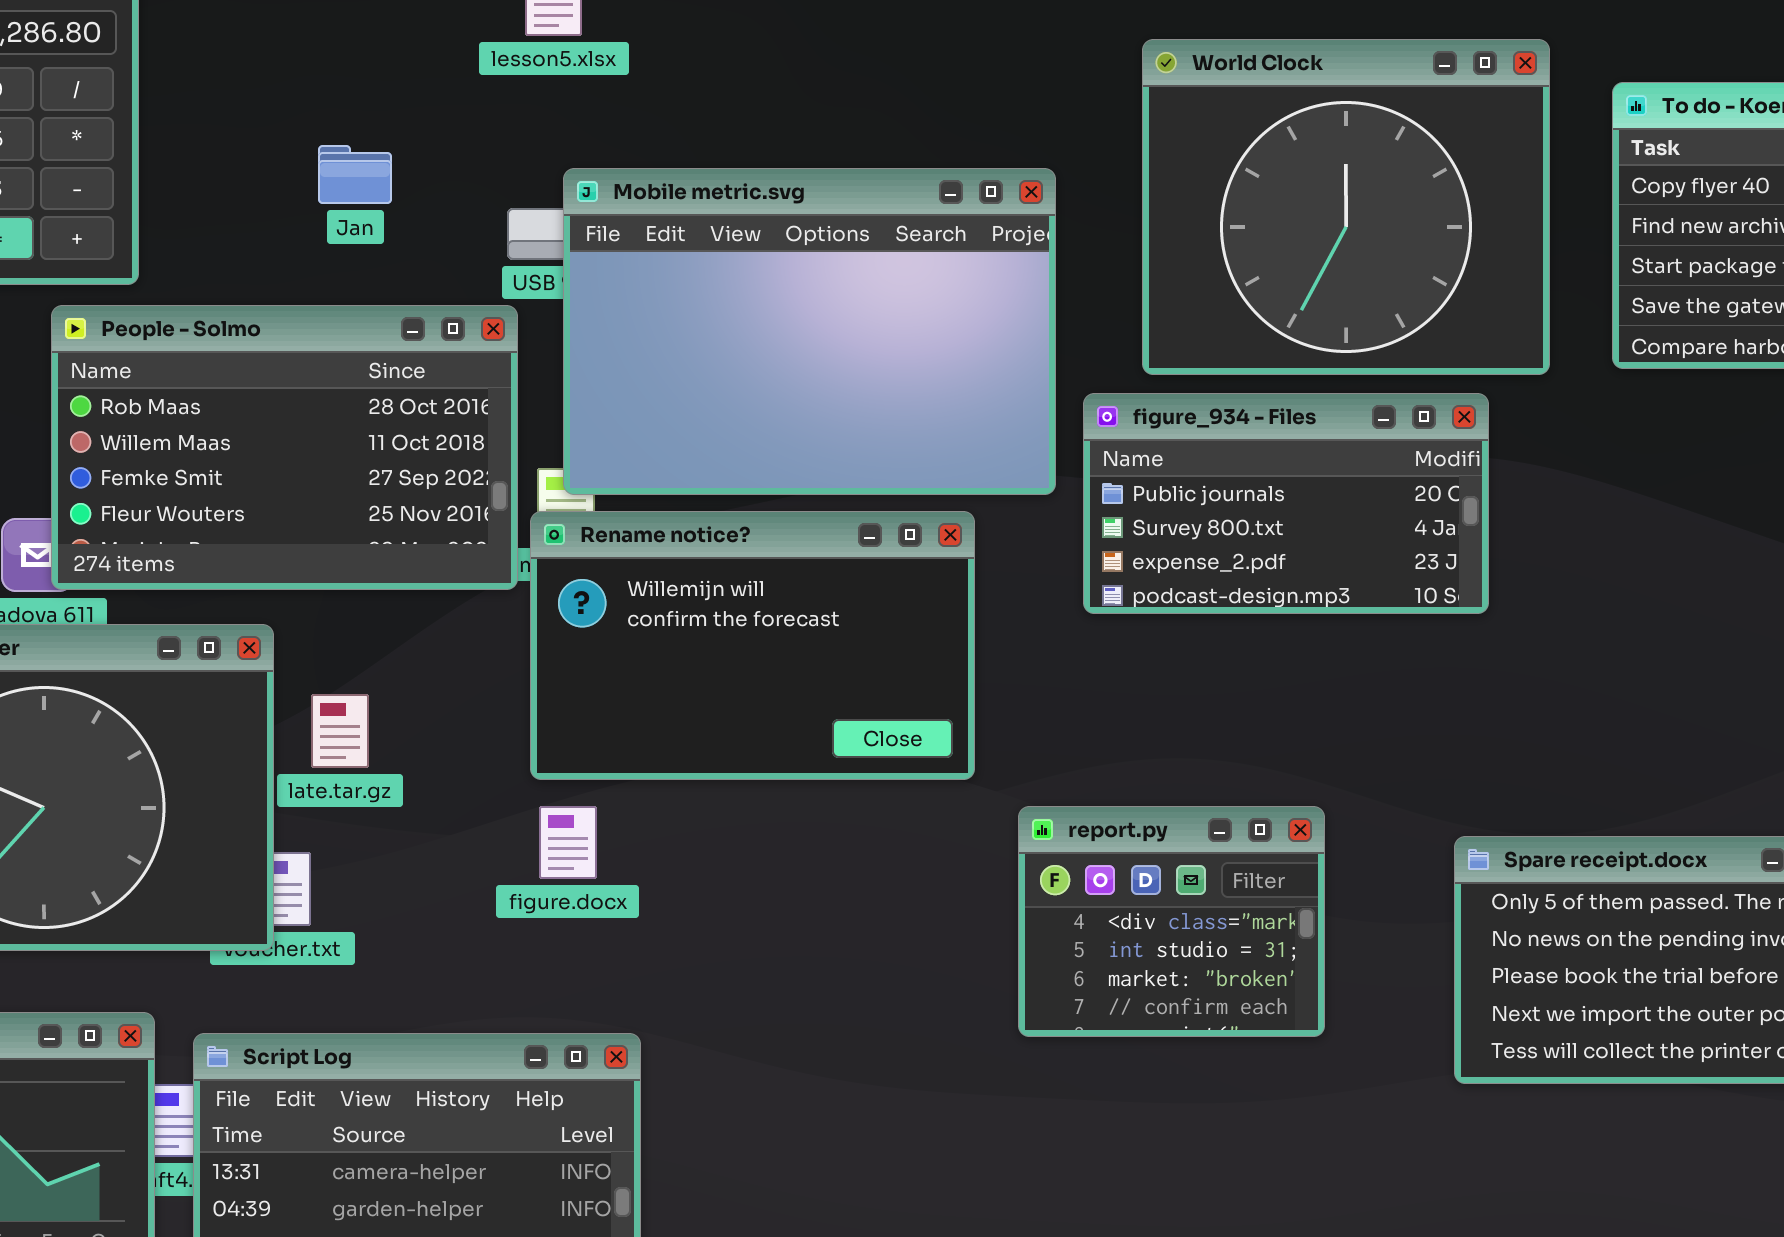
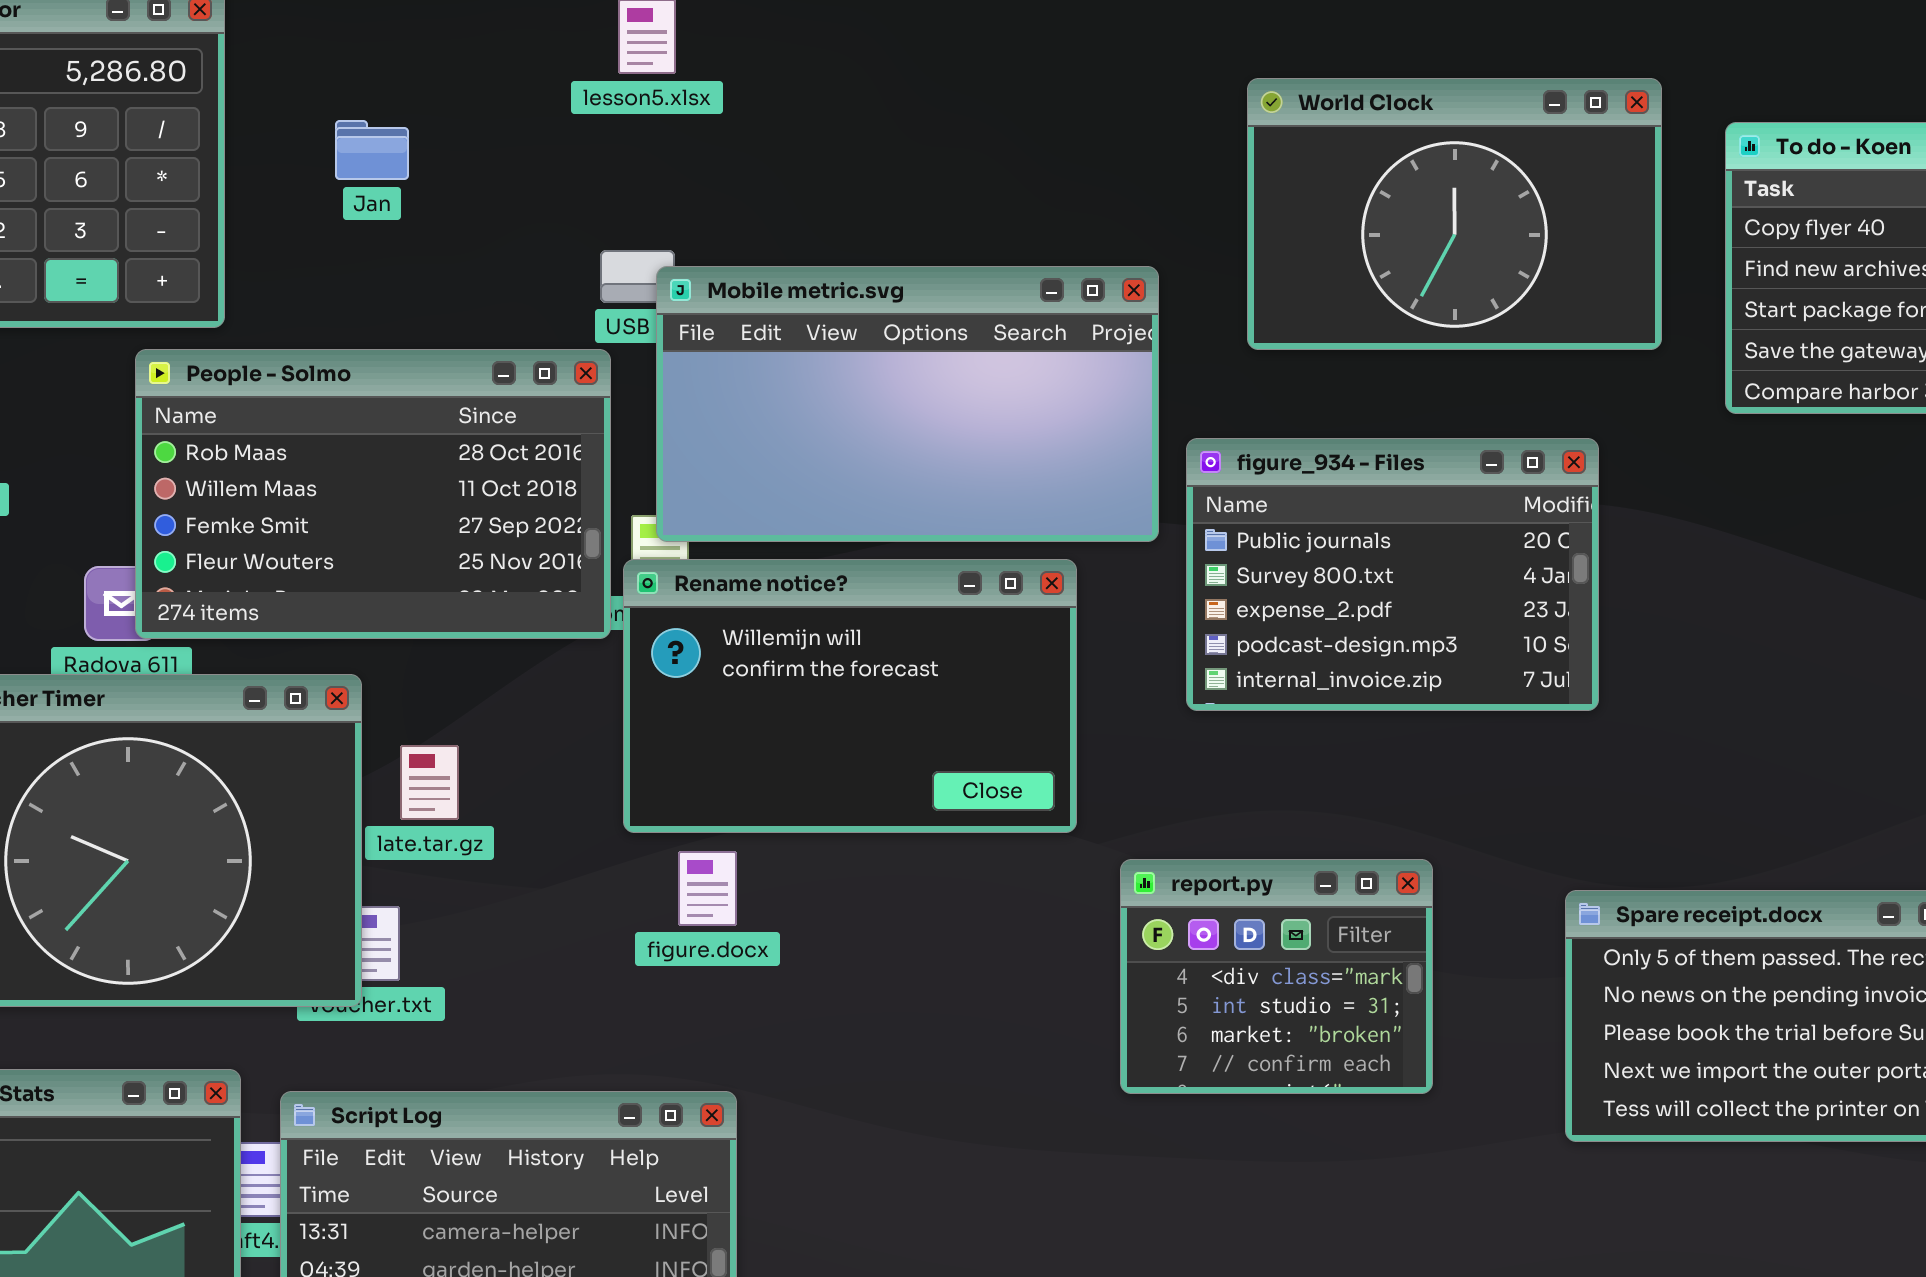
World Clock: [1142,39,1550,375] -> [1247,78,1662,350], resized
Jan: [318,145,392,204] -> [335,120,409,180], moved
Mobile metric.svg: [563,168,1056,495] -> [656,266,1159,542], resized
figure_934 - Files: [1083,393,1489,614] -> [1186,438,1599,711], resized
figure.docx: [539,806,597,879] -> [678,851,737,926], moved

